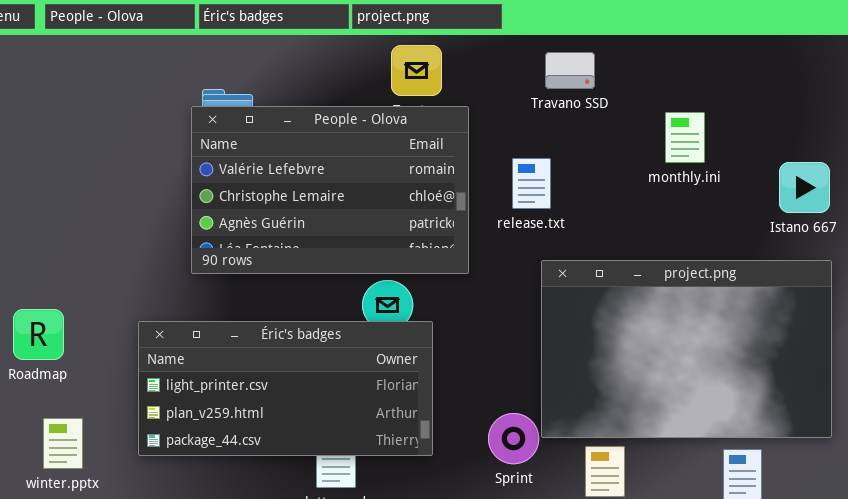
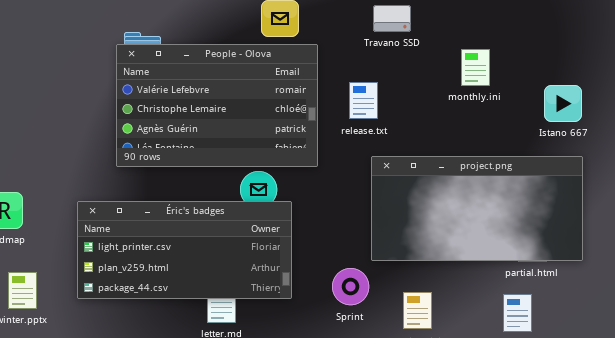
project.png: [541,260,832,438] -> [371,156,583,261], resized

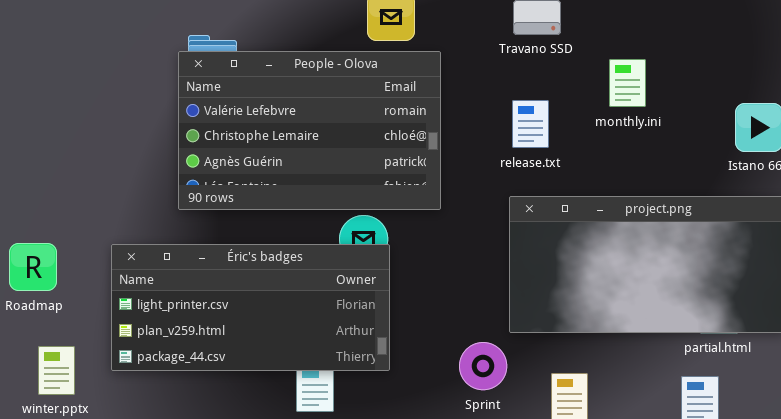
monthly.ini: [461,49,490,86] -> [609,59,646,107], moved
release.txt: [349,82,378,119] -> [512,100,549,148], moved
Éric's badges: [77,201,292,299] -> [111,244,390,371], moved

